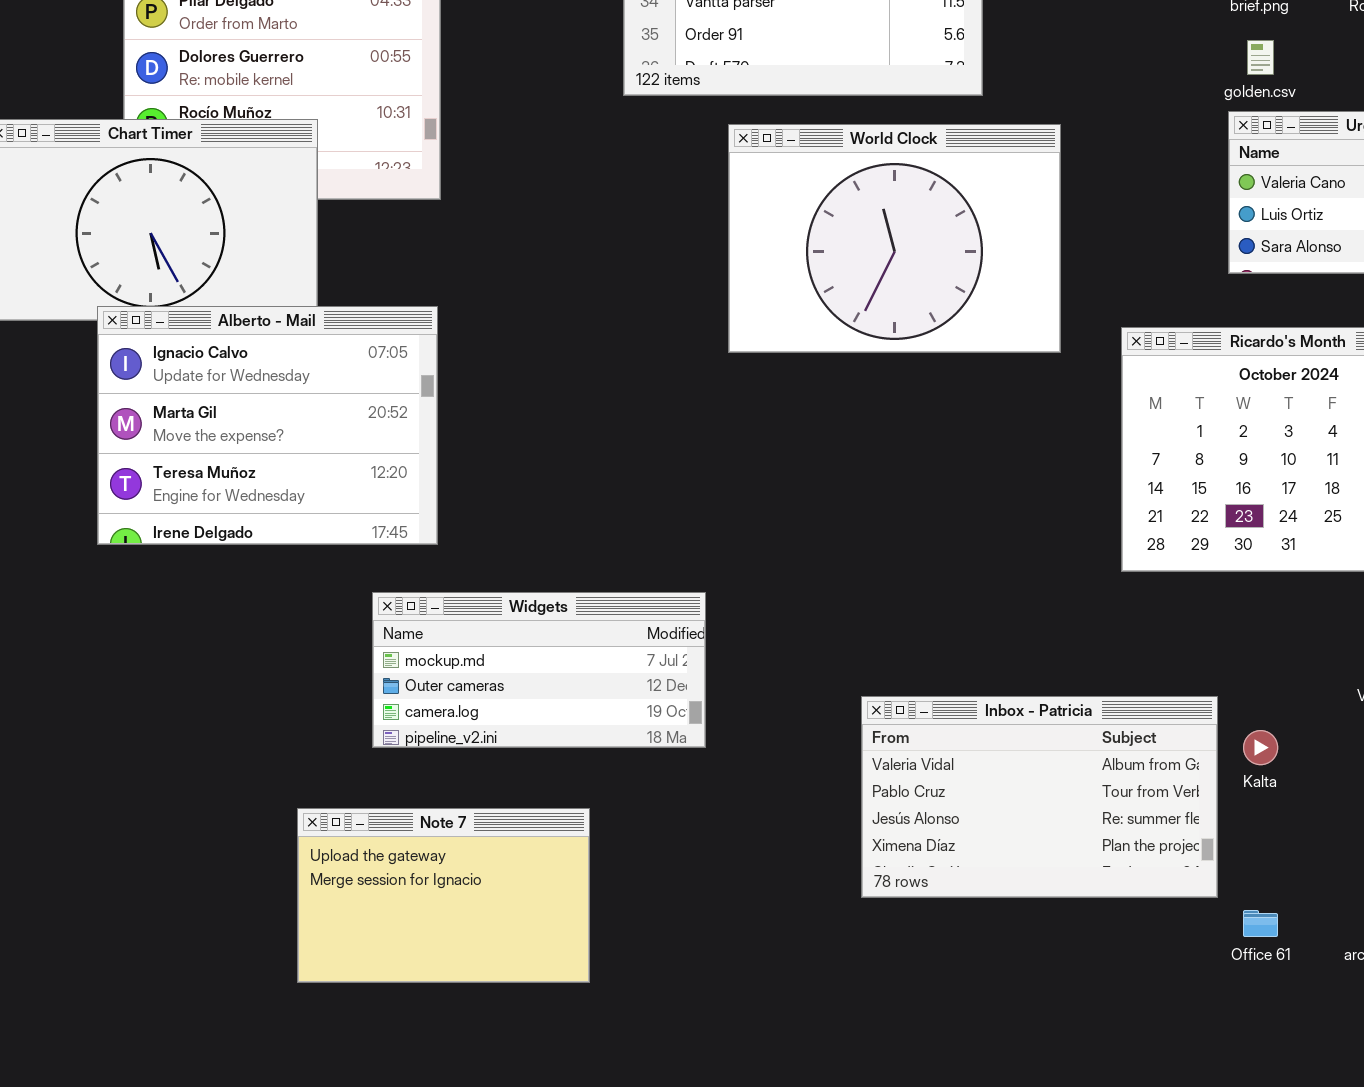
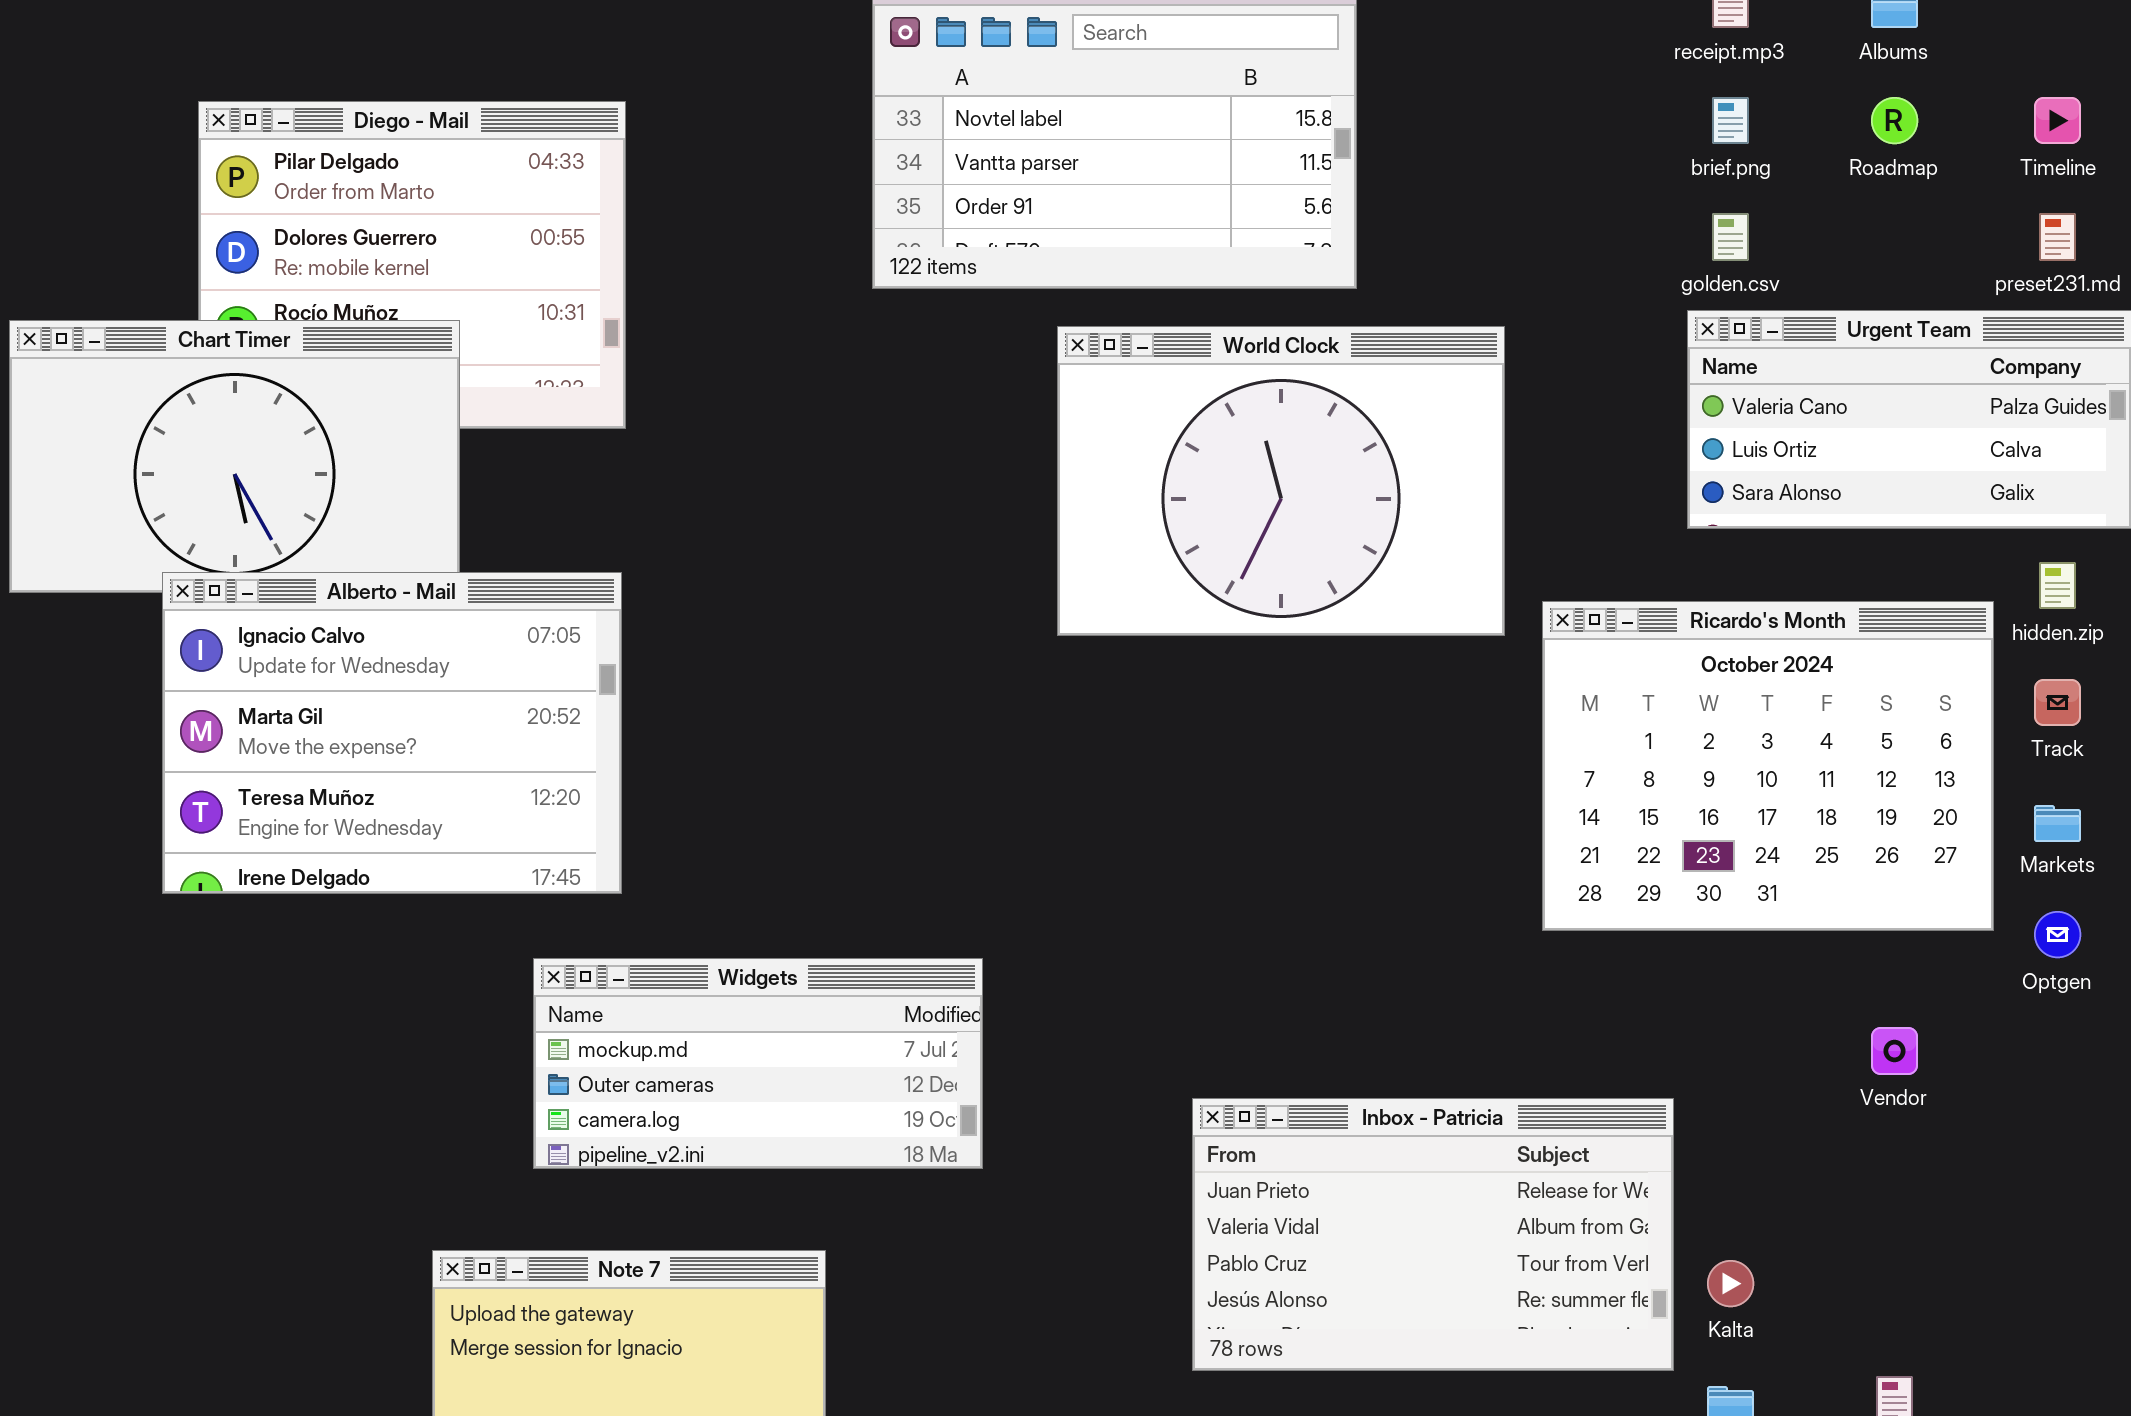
World Clock: [728,124,1061,353] -> [1057,326,1505,636], moved
Inbox - Patricia: [861,696,1218,898] -> [1192,1098,1674,1371], scrolled up 1 row
Kalta: [1243,730,1278,765] -> [1707,1260,1754,1307], moved

